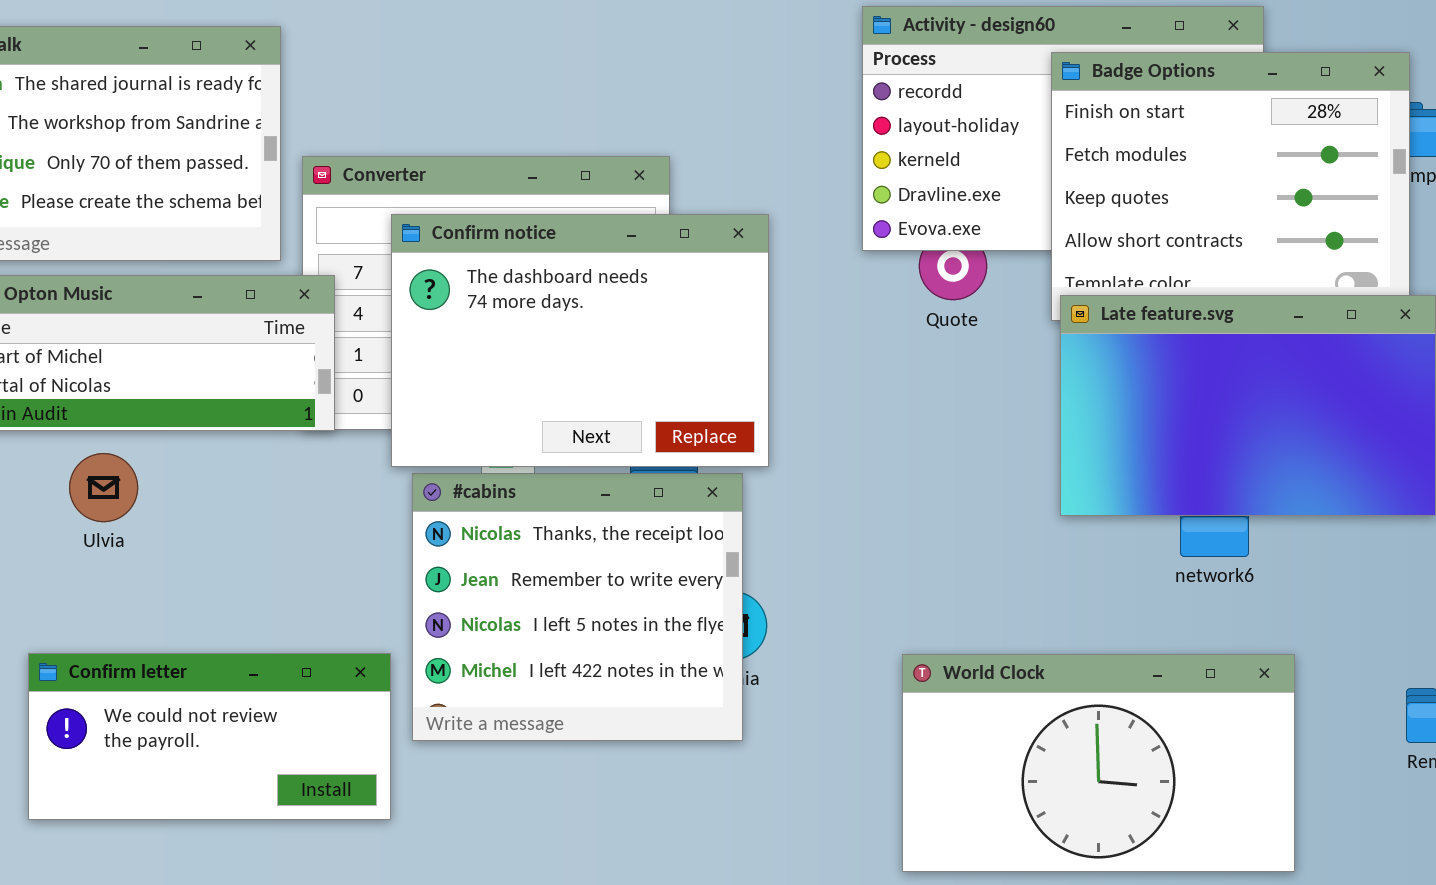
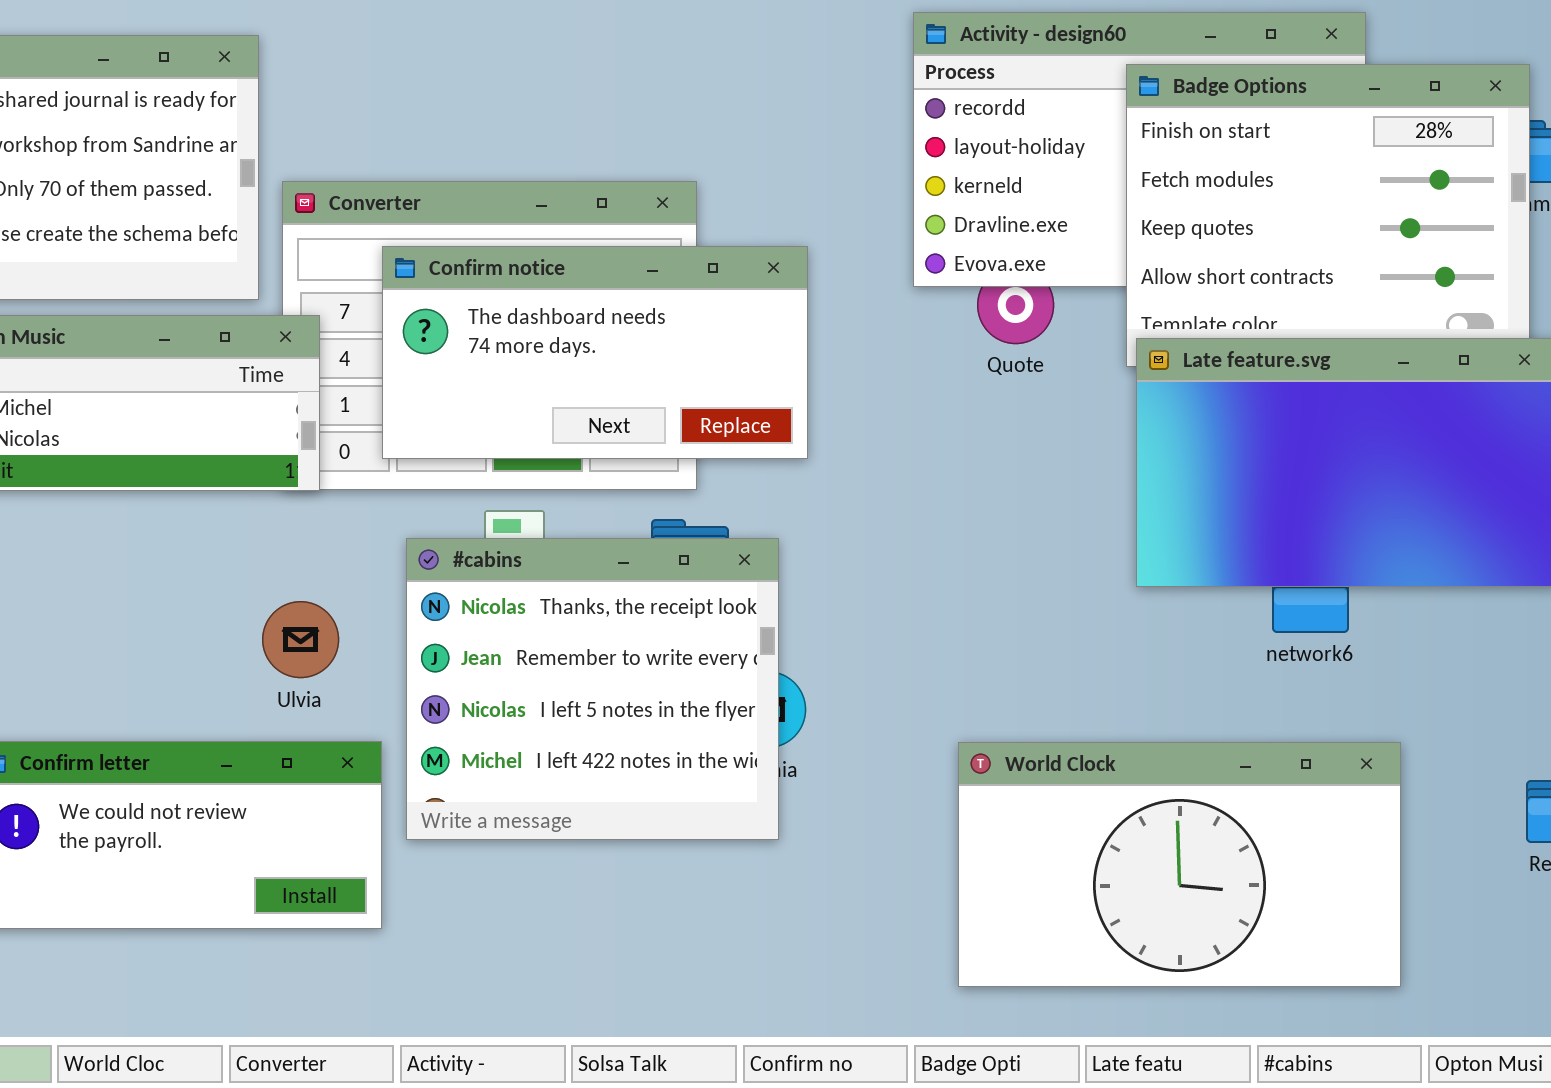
Confirm notice: [391,214,769,467] -> [382,246,808,459], resized
Ulvia: [69,453,138,522] -> [262,601,339,678], moved

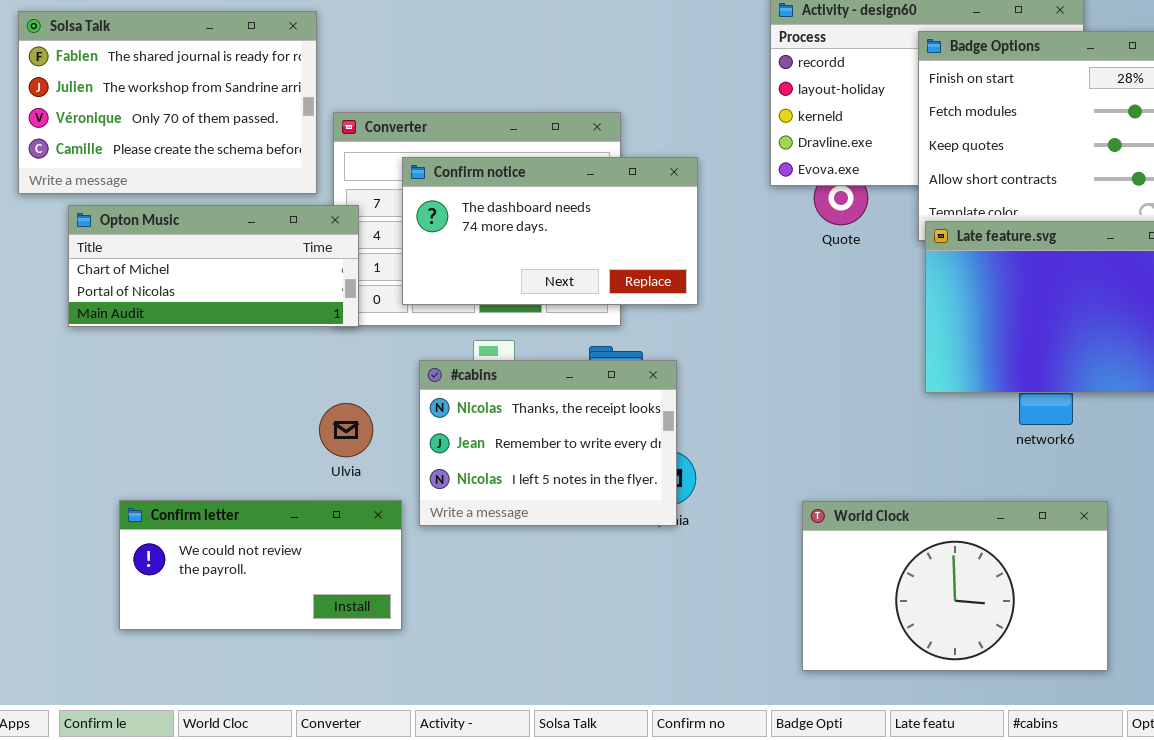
#cabins: [406,538,779,840] -> [419,360,677,526], resized

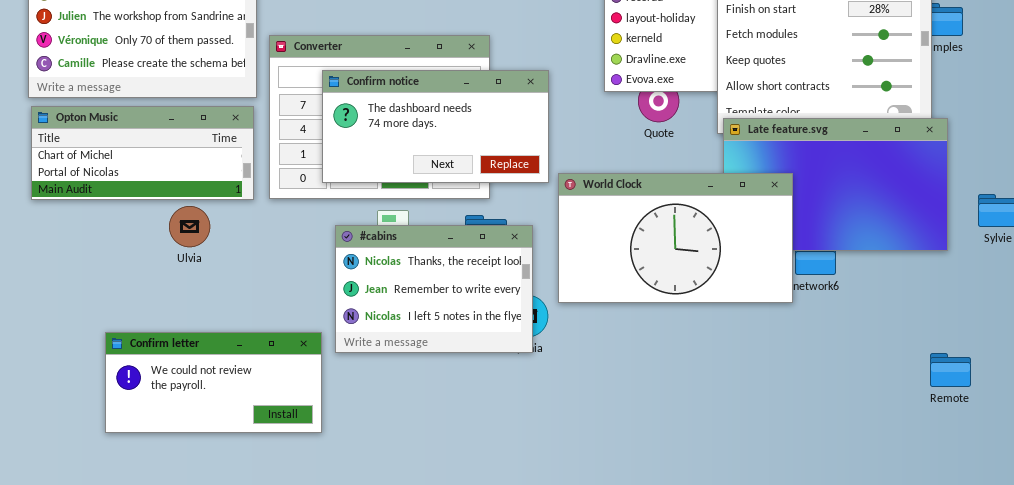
Opton Music: [68,205,359,327] -> [31,106,254,200], moved
Ulvia: [319,403,373,457] -> [169,206,210,247], moved
World Clock: [802,501,1108,671] -> [558,173,793,303], moved

